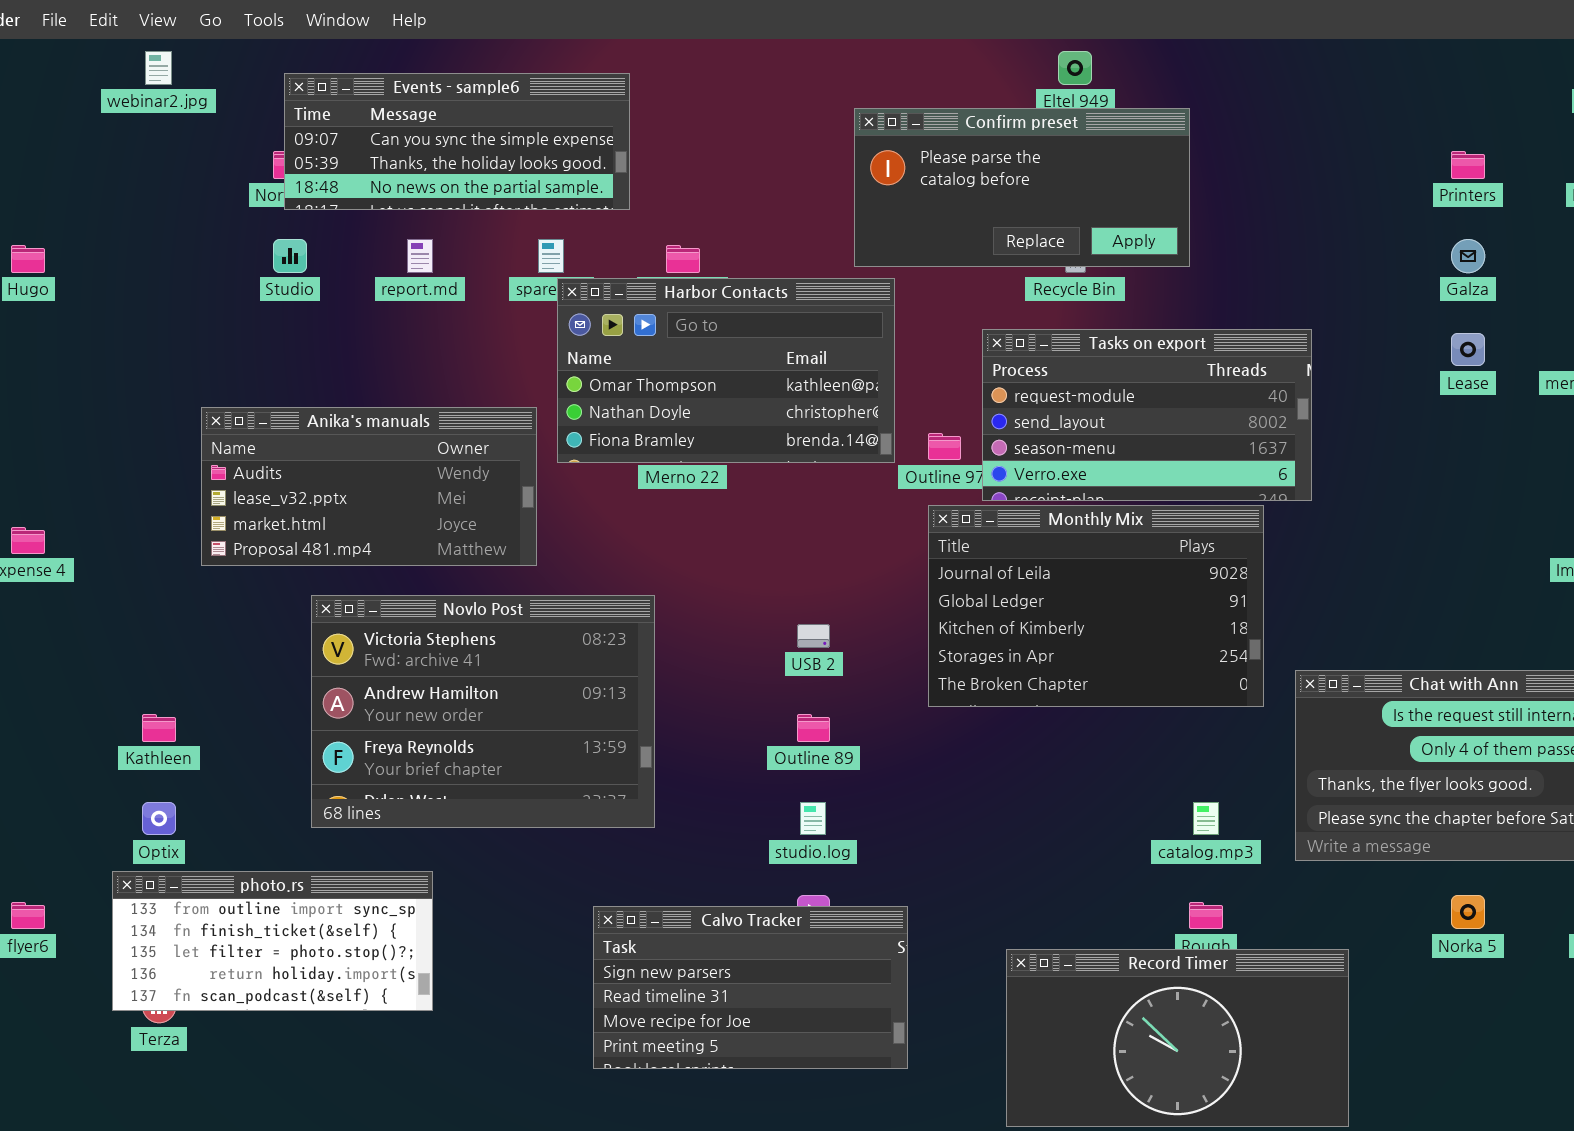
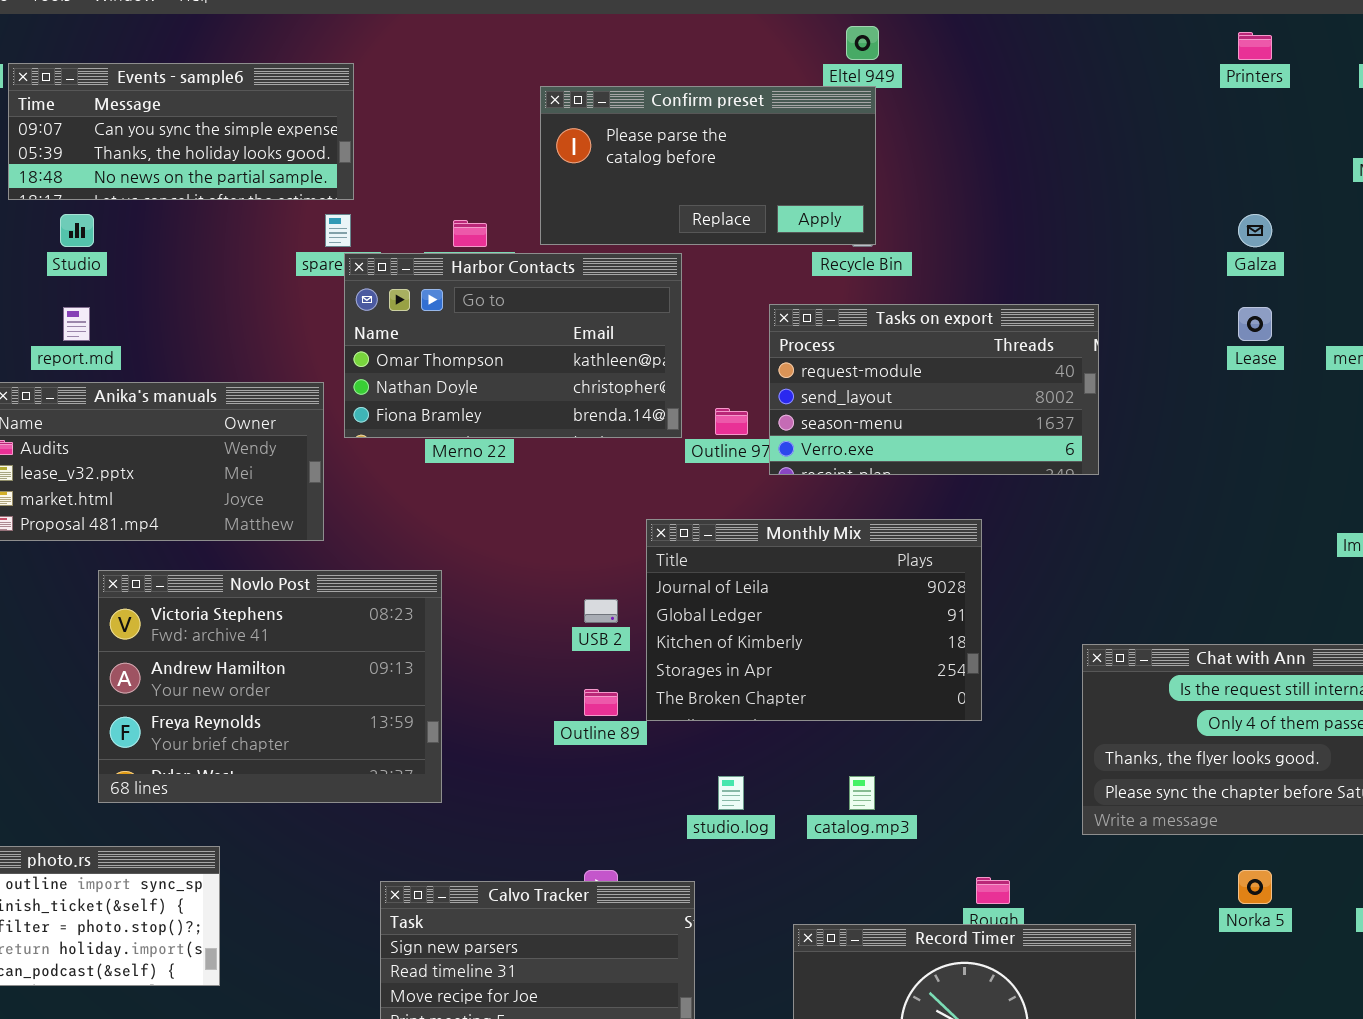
Events - sample6: [284,73,630,210] -> [8,63,354,200], moved
Confirm preset: [854,108,1190,267] -> [540,86,876,245], moved
Printers: [1451,151,1485,179] -> [1238,32,1272,60], moved
report.md: [407,239,433,273] -> [63,307,90,341], moved
Monthly Mix: [928,505,1264,707] -> [646,519,982,721], moved
studio.log: [800,802,826,835] -> [718,776,744,810], moved
catalog.mp3: [1193,802,1219,835] -> [849,776,875,810], moved

